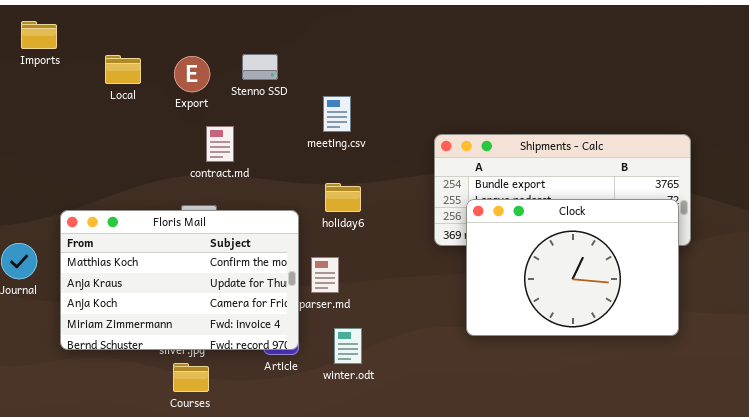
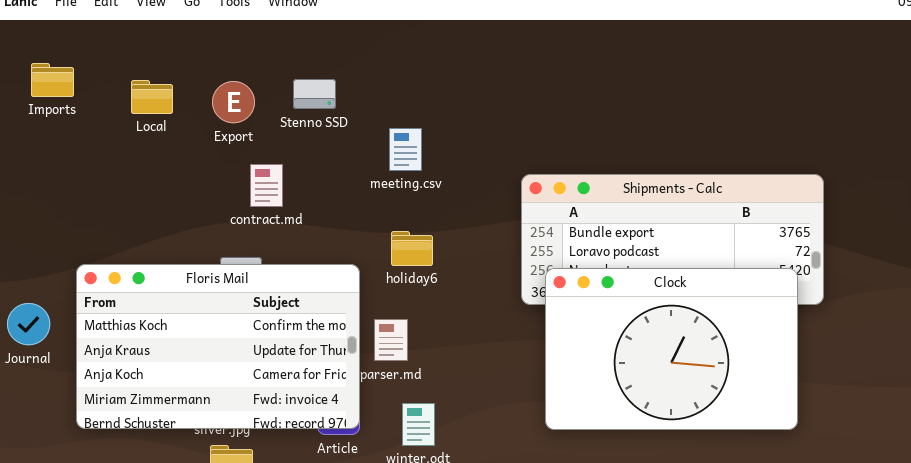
Imports: [21,21,57,49] -> [31,63,74,97], moved
Clock: [466,199,679,336] -> [545,268,798,430], moved

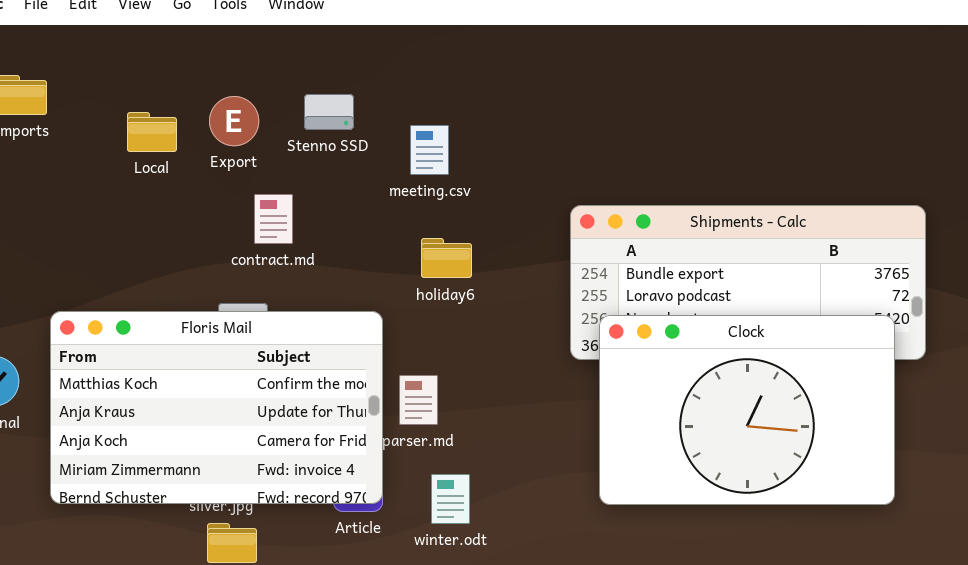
Local: [131,80,173,114] -> [127,112,177,152], moved
meeting.csv: [389,128,422,171] -> [410,125,449,175], moved
holiday6: [391,231,433,266] -> [421,238,472,278], moved

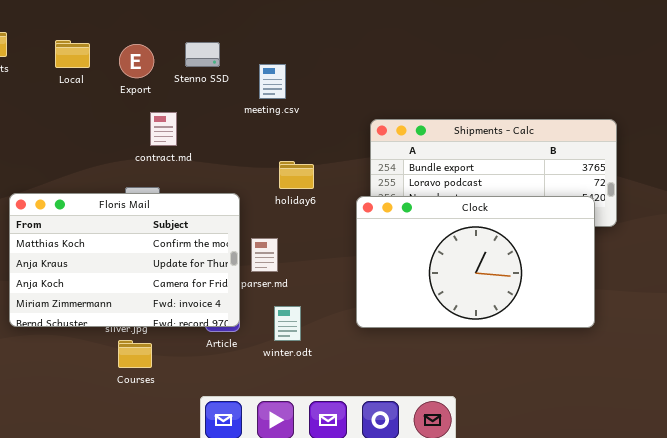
Local: [127,112,177,152] -> [55,40,90,68], moved
holiday6: [421,238,472,278] -> [279,161,314,189], moved
Clock: [599,315,895,505] -> [356,196,595,328], resized

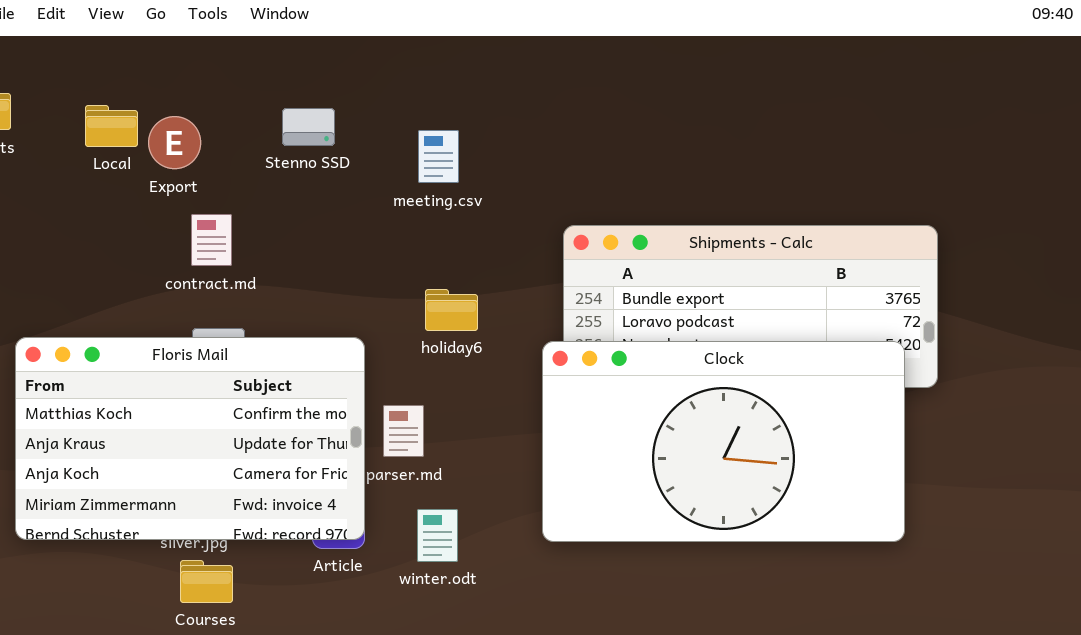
Export: [119,44,154,78] -> [148,116,201,169], moved
meeting.csv: [259,64,286,99] -> [418,130,459,183], moved
contract.md: [150,112,177,146] -> [191,214,232,266], moved

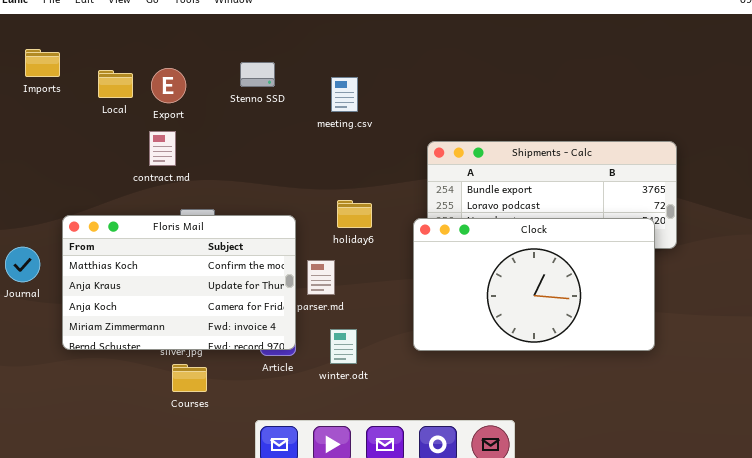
Local: [85,105,138,147] -> [98,70,133,98], moved
contract.md: [191,214,232,266] -> [149,131,176,166], moved
holiday6: [425,289,478,331] -> [337,200,372,228], moved

